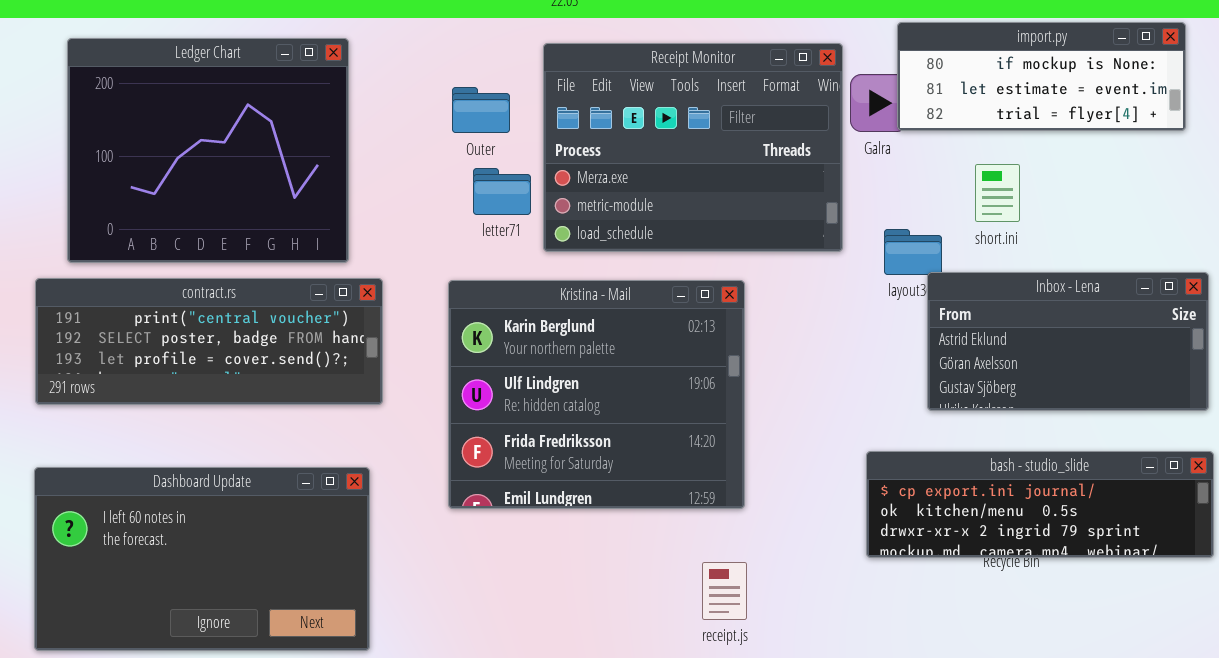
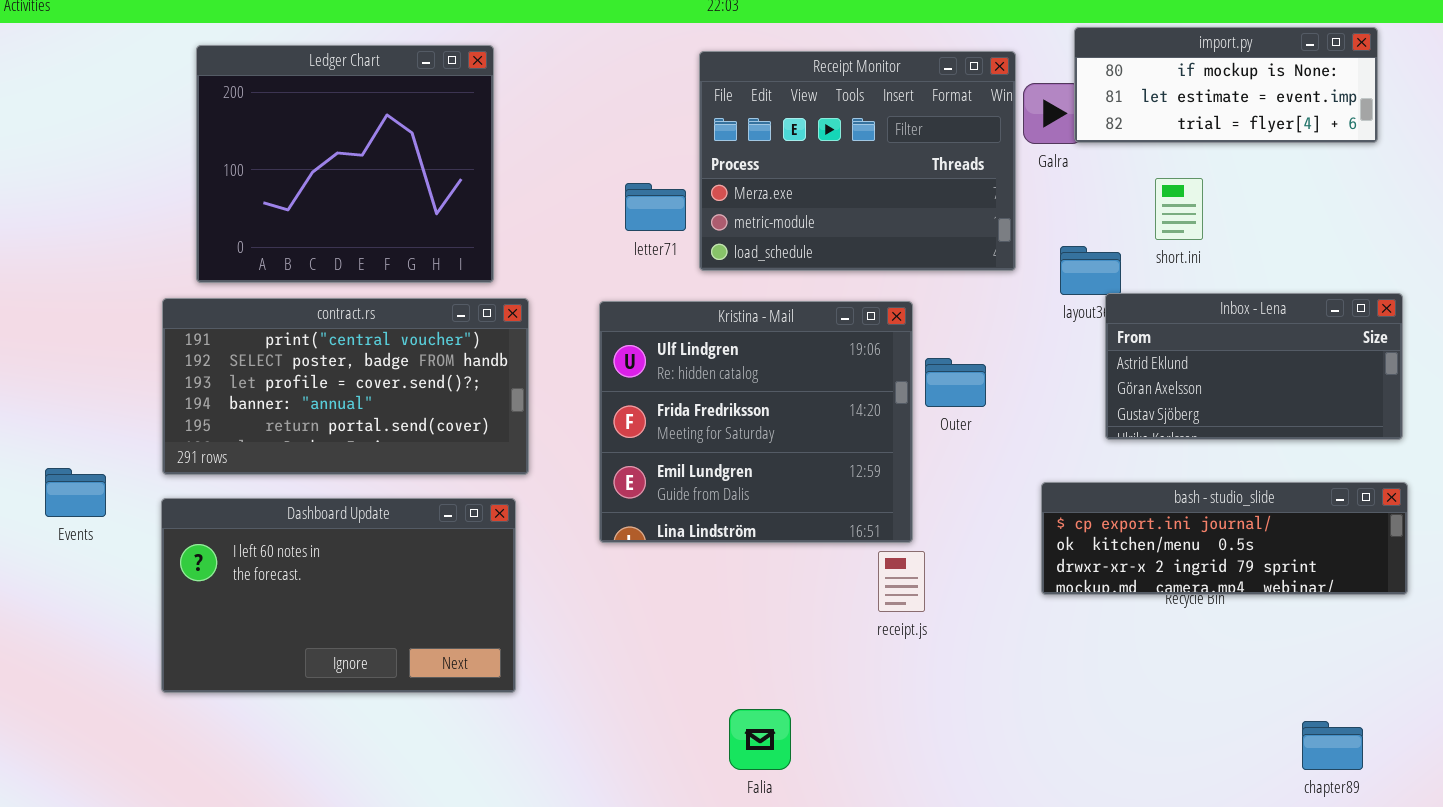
Outer: [452,87,510,133] -> [925,358,986,407], moved
contract.rs: [35,278,383,405] -> [162,298,529,475], resized
Kristina - Mail: [448,280,745,509] -> [599,301,913,543], scrolled down 1 row
receipt.js: [702,562,747,620] -> [878,551,925,612], moved

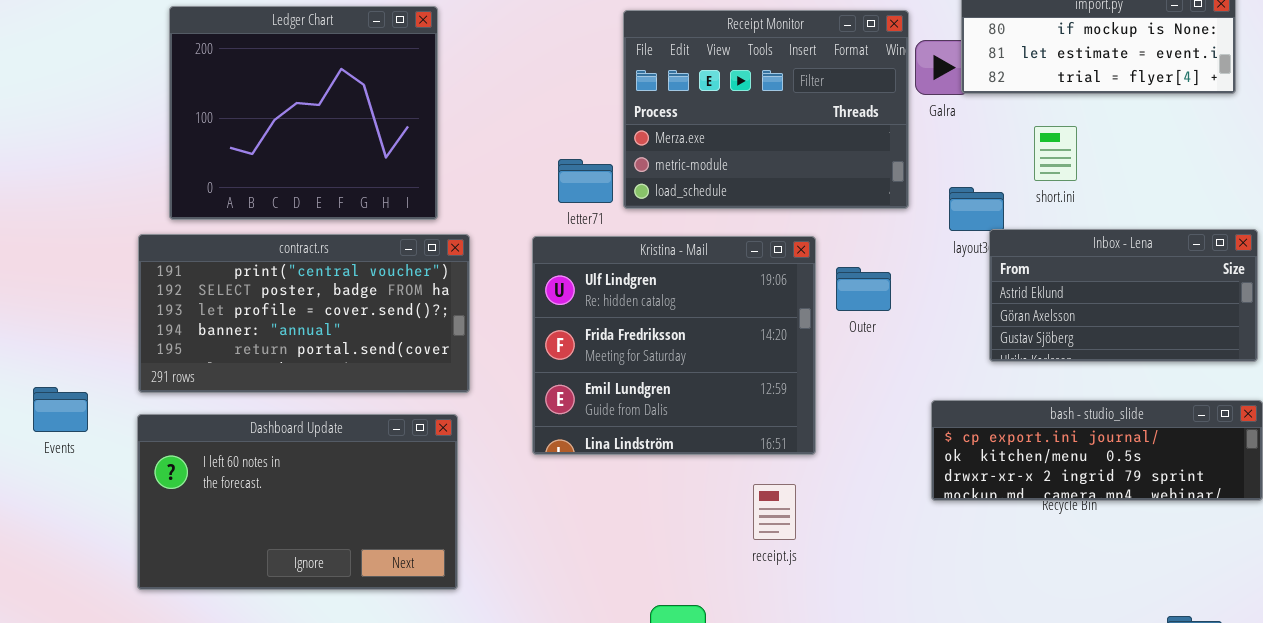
letter71: [625,183,686,231] -> [558,159,613,203], moved
Outer: [925,358,986,407] -> [836,267,891,311], moved
receipt.js: [878,551,925,612] -> [753,484,796,540], moved

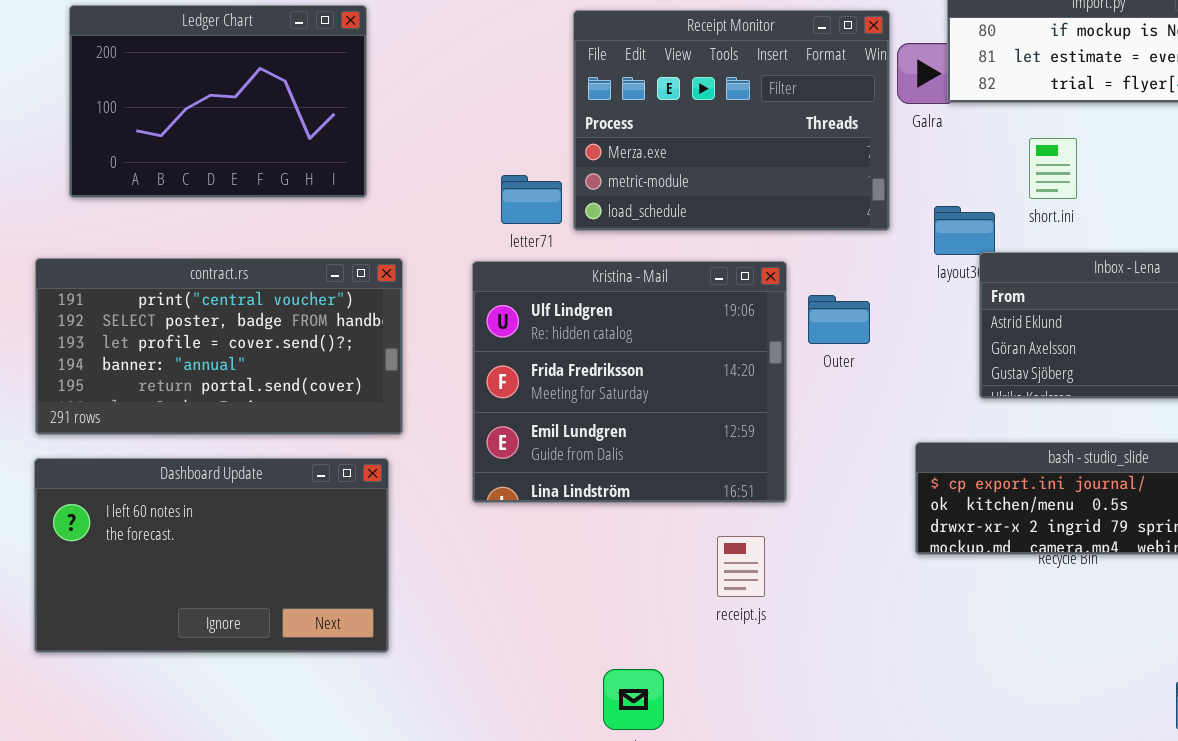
Ledger Chart: [169,6,438,220] -> [69,5,367,198], resized

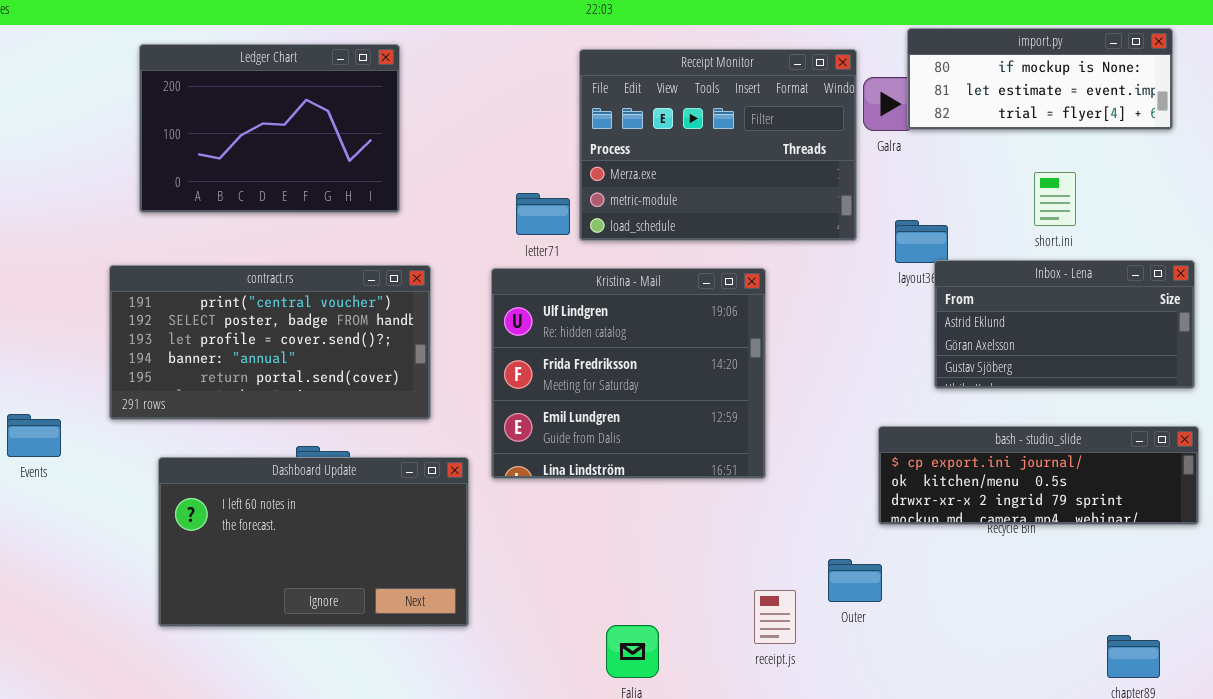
short.ini: [1029,138,1077,199] -> [1034,172,1076,226], moved
Outer: [808,295,870,344] -> [828,559,882,602], moved
Dashboard Update: [34,458,389,653] -> [158,457,469,627], moved
receipt.js: [717,536,765,597] -> [754,590,796,644], moved

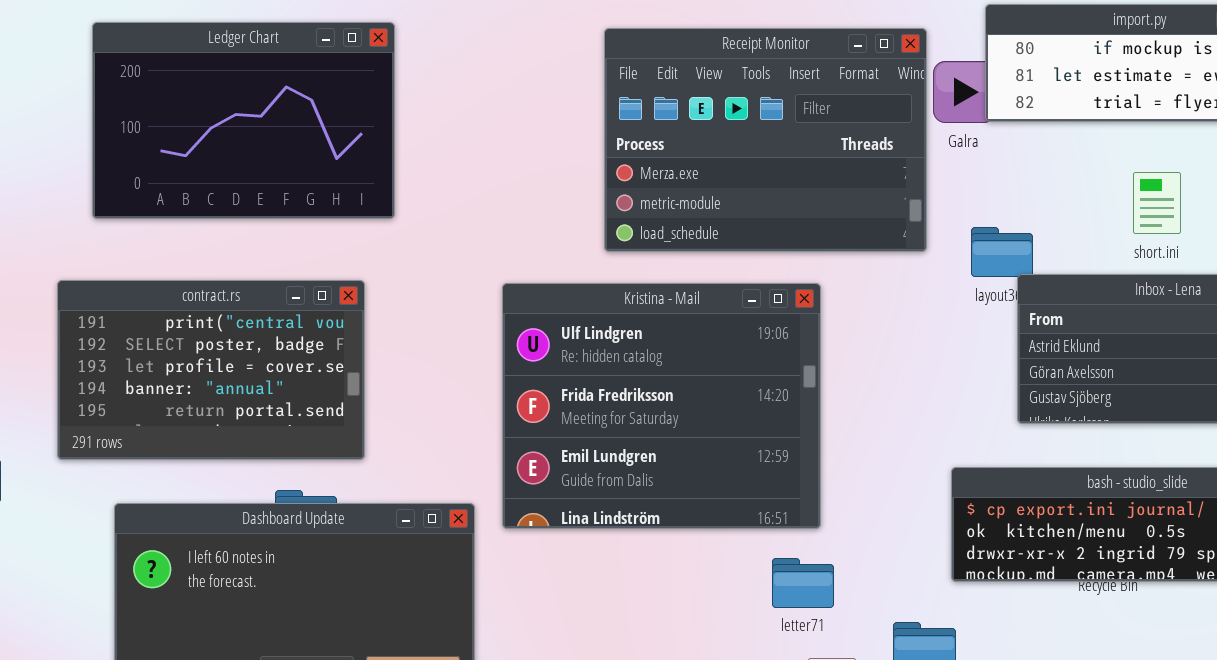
letter71: [516,193,570,235] -> [772,558,834,608], moved
contract.rs: [109,265,431,420] -> [57,280,365,460], resized

